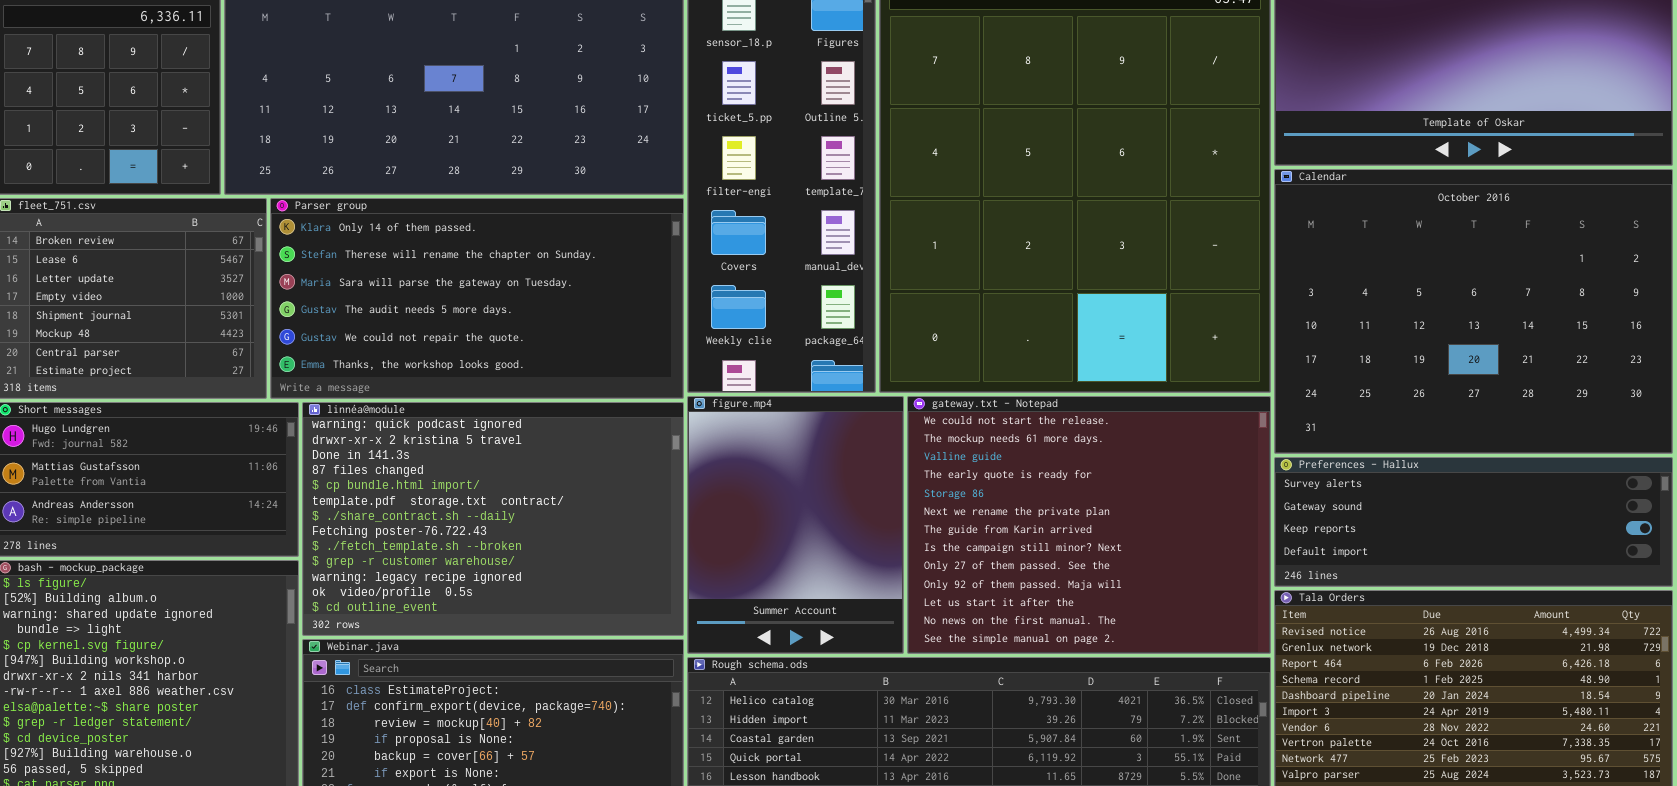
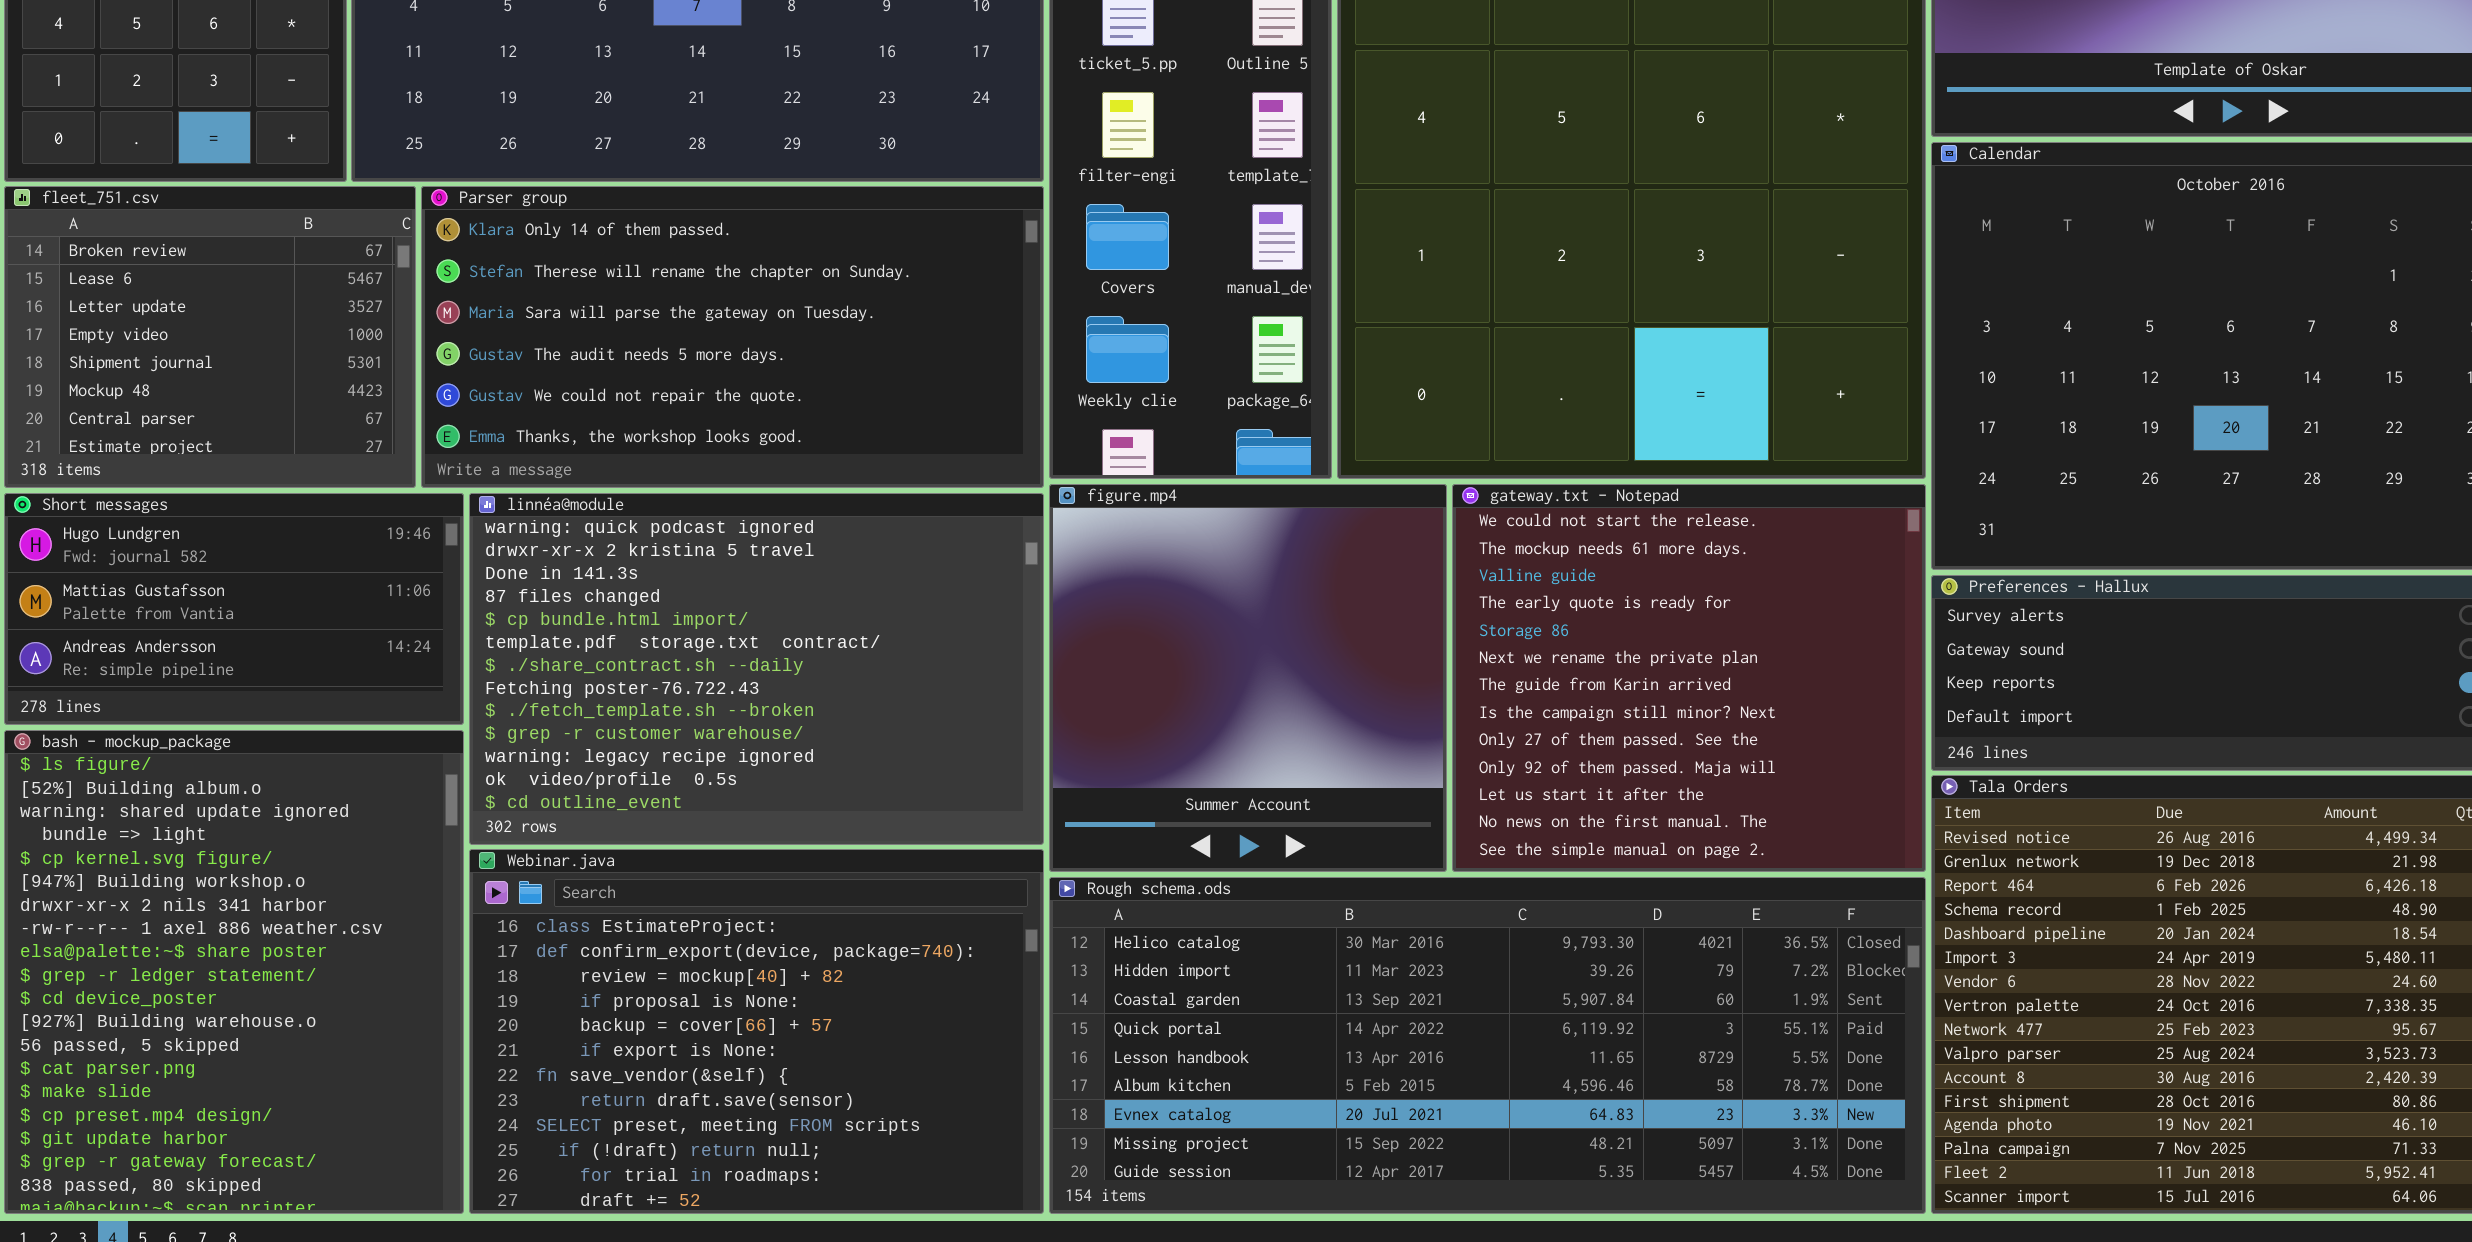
figure.mp4: [687,396,904,654] -> [1049,484,1447,872], resized
gateway.txt - Notepad: [907,396,1271,654] -> [1452,484,1926,872], resized

